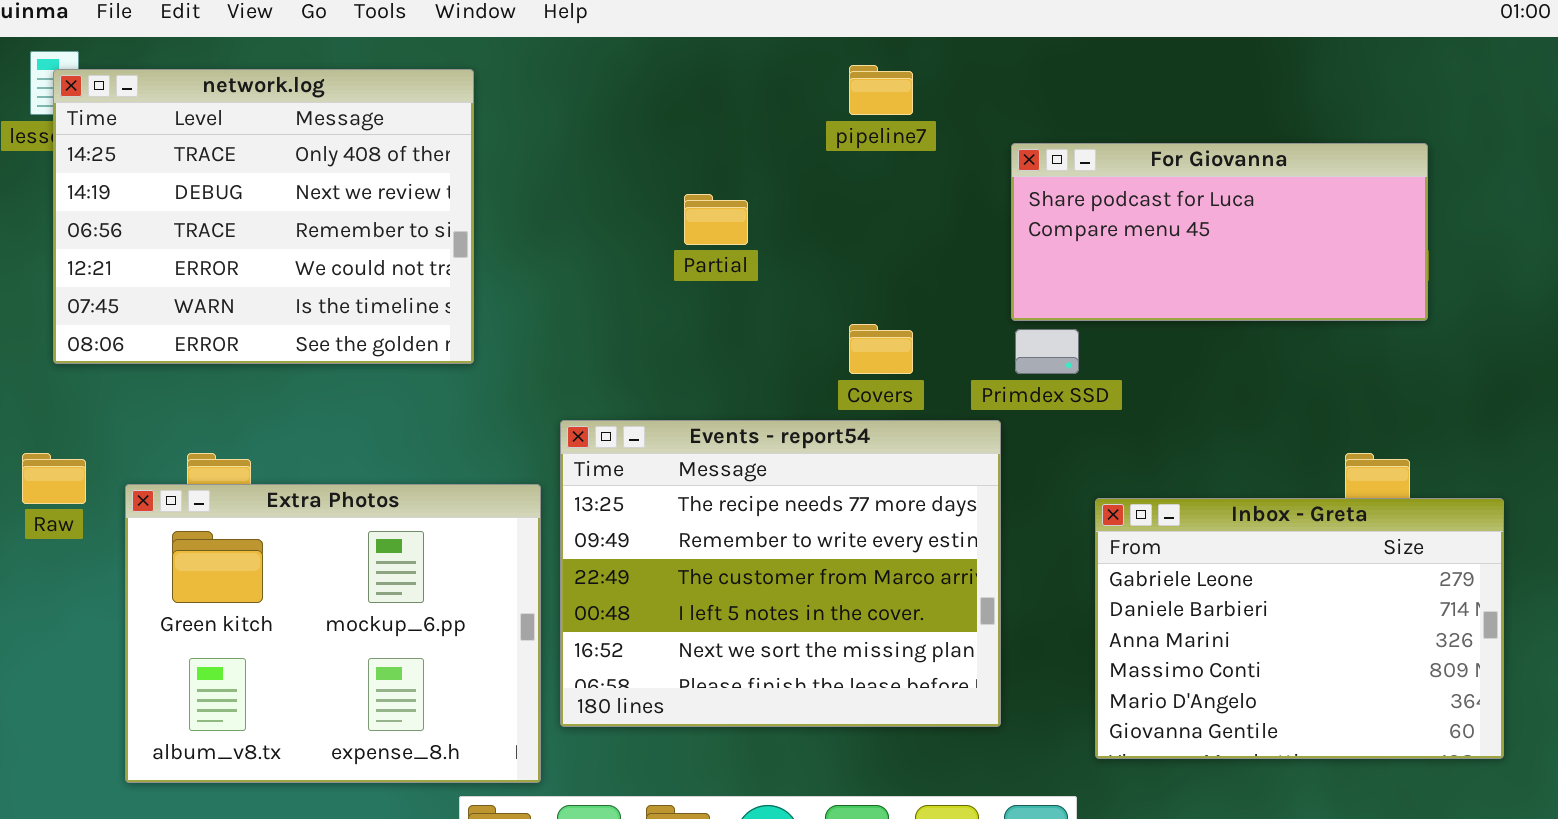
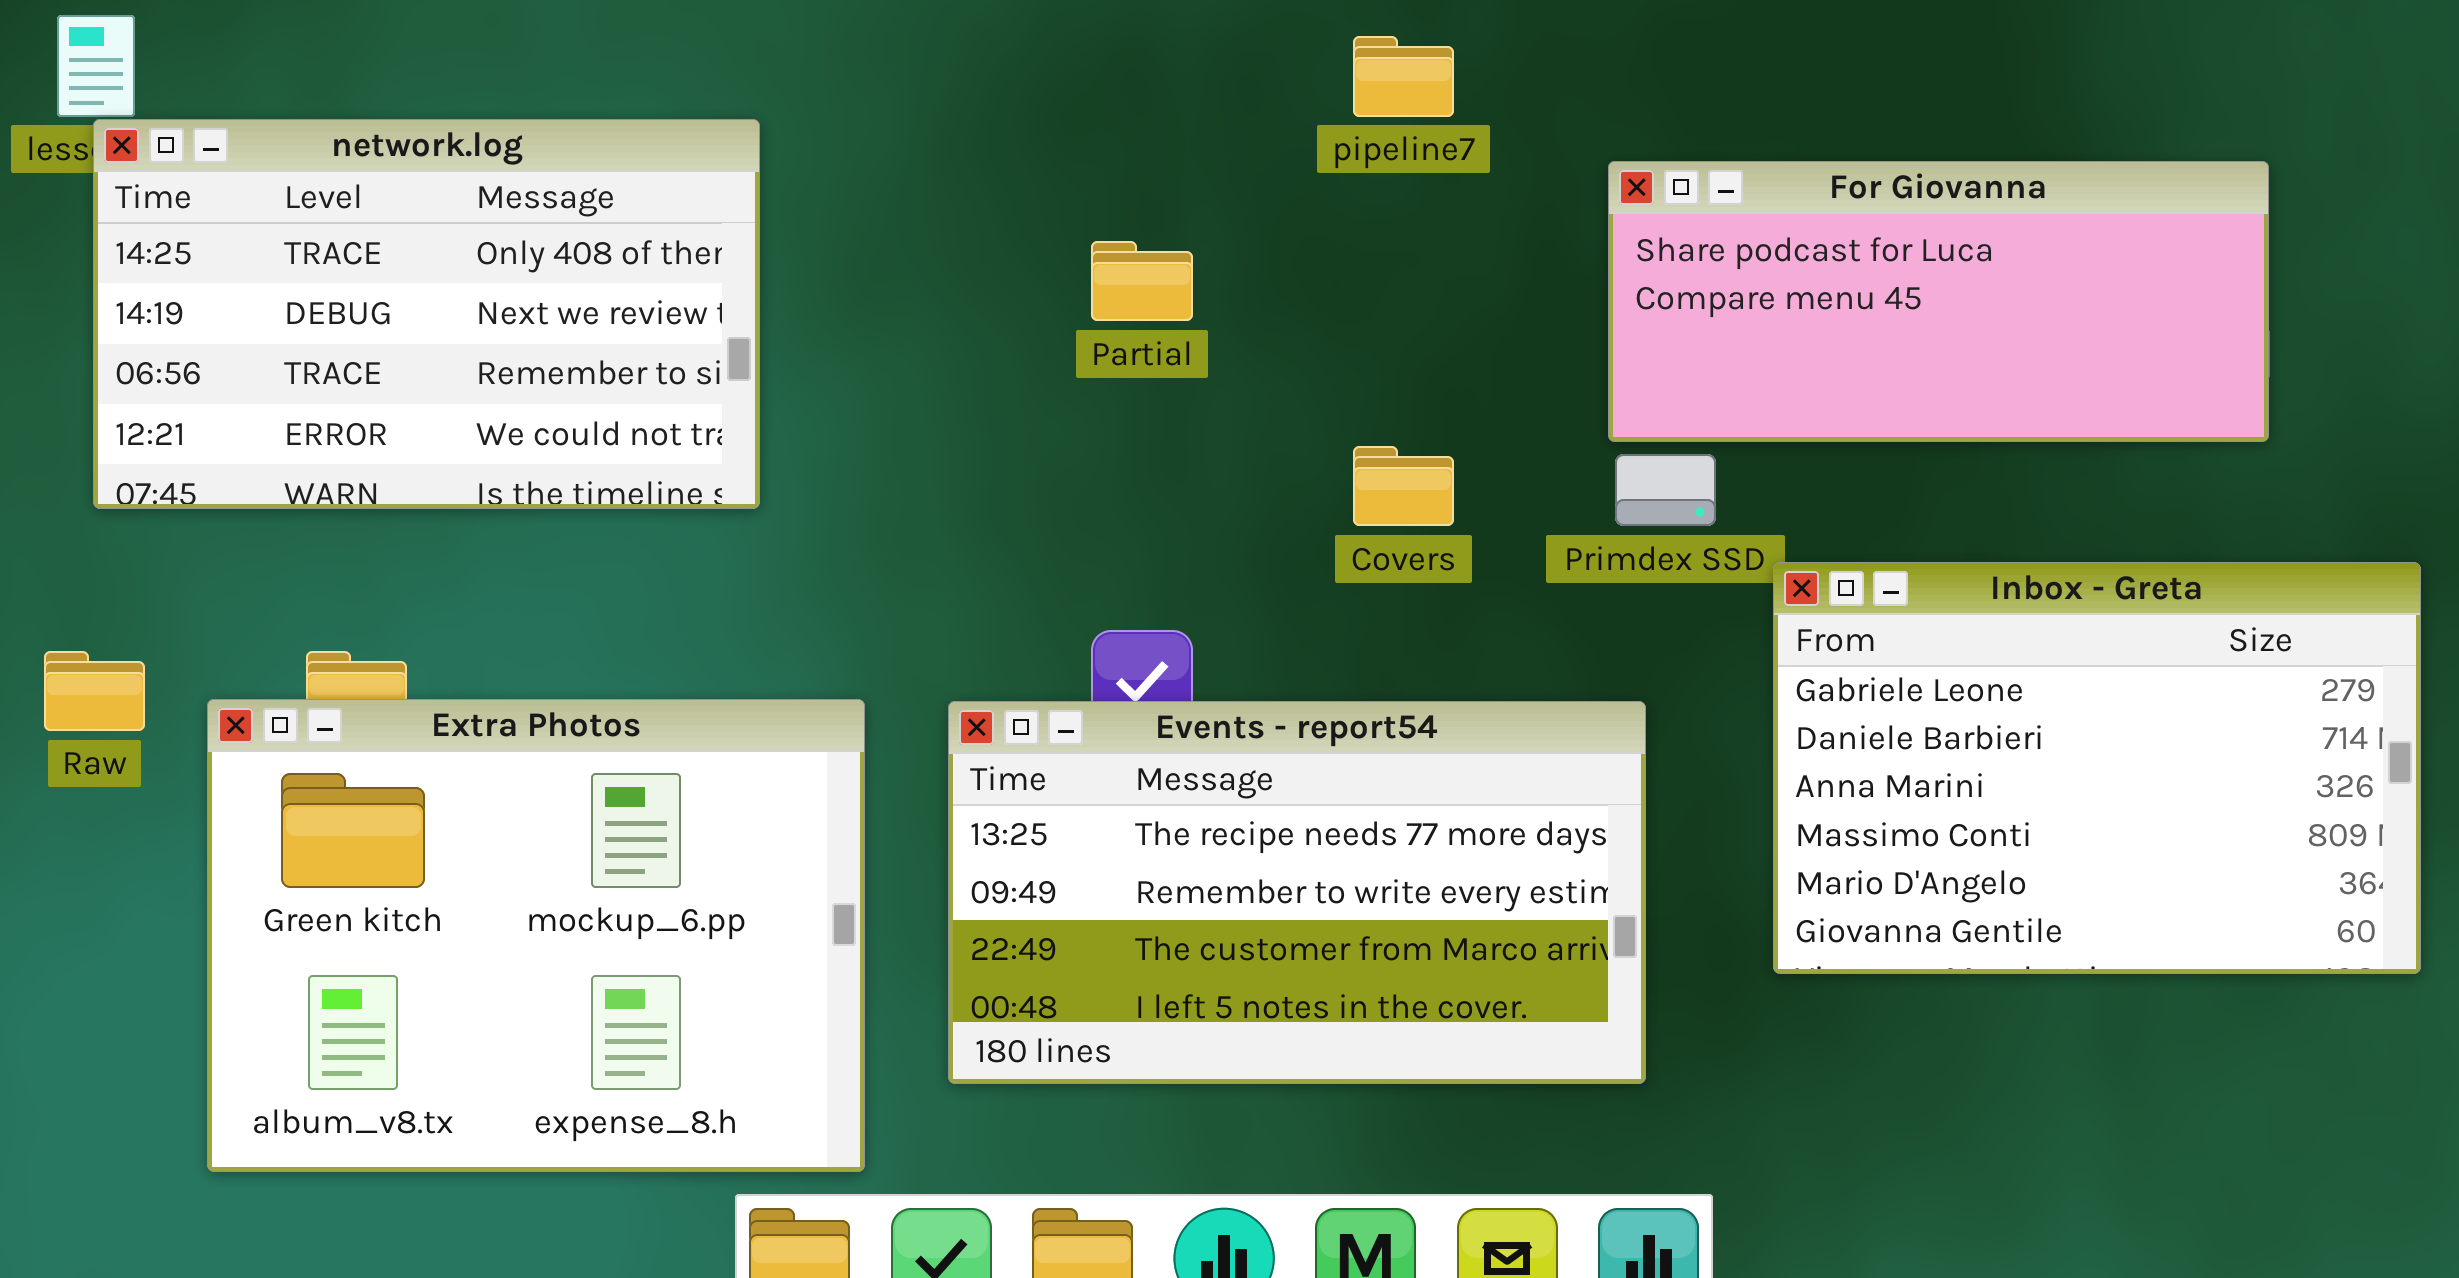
network.log: [53,69,474,364] -> [93,119,760,509], resized
Events - report54: [560,420,1001,727] -> [948,701,1646,1084], moved, resized
Inbox - Greta: [1095,498,1504,759] -> [1773,562,2421,974], moved

